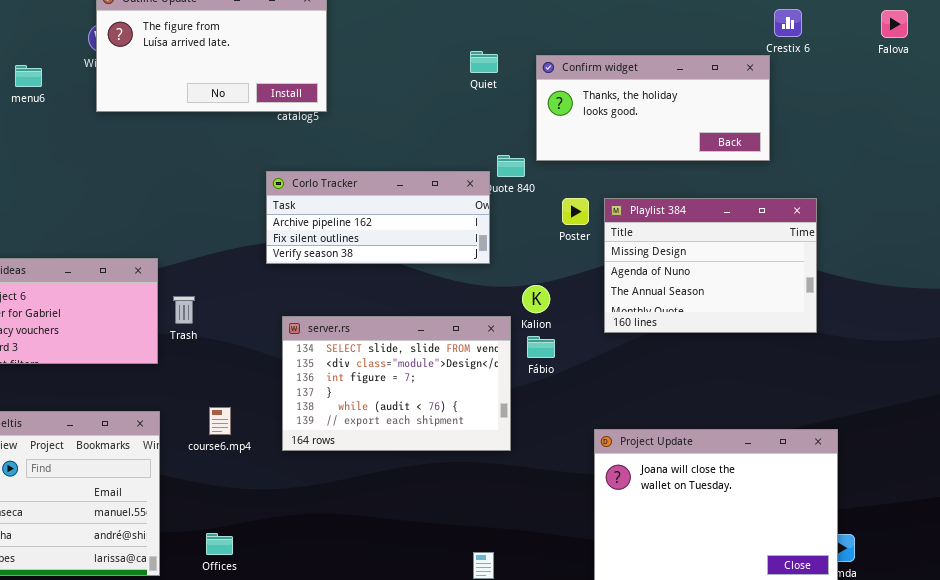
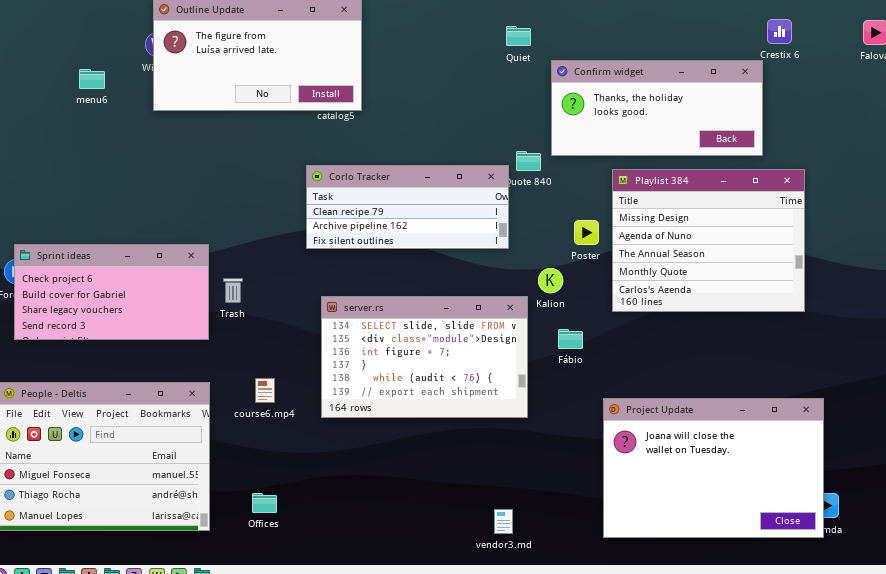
Quiet: [470,51,498,73] -> [506,26,531,46], moved
Corlo Tracker: [266,171,490,264] -> [306,165,509,249], scrolled up 1 row
Poster: [562,198,589,225] -> [574,220,599,245], moved
Playlist 384: [604,198,817,333] -> [612,169,805,312], resized
Fábio: [527,336,555,358] -> [558,329,583,349], moved

